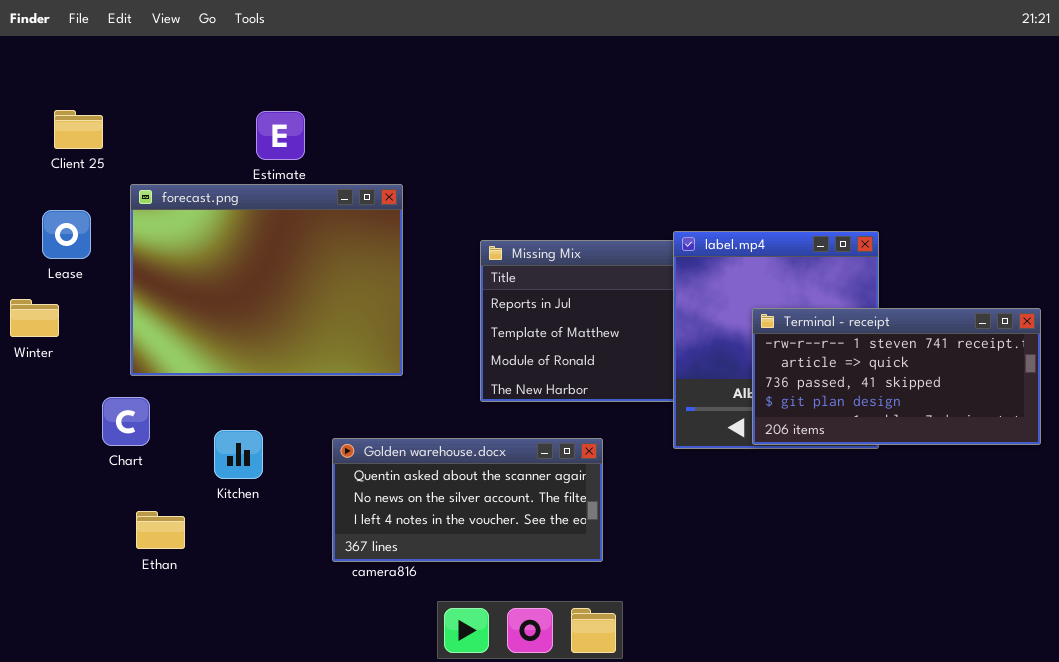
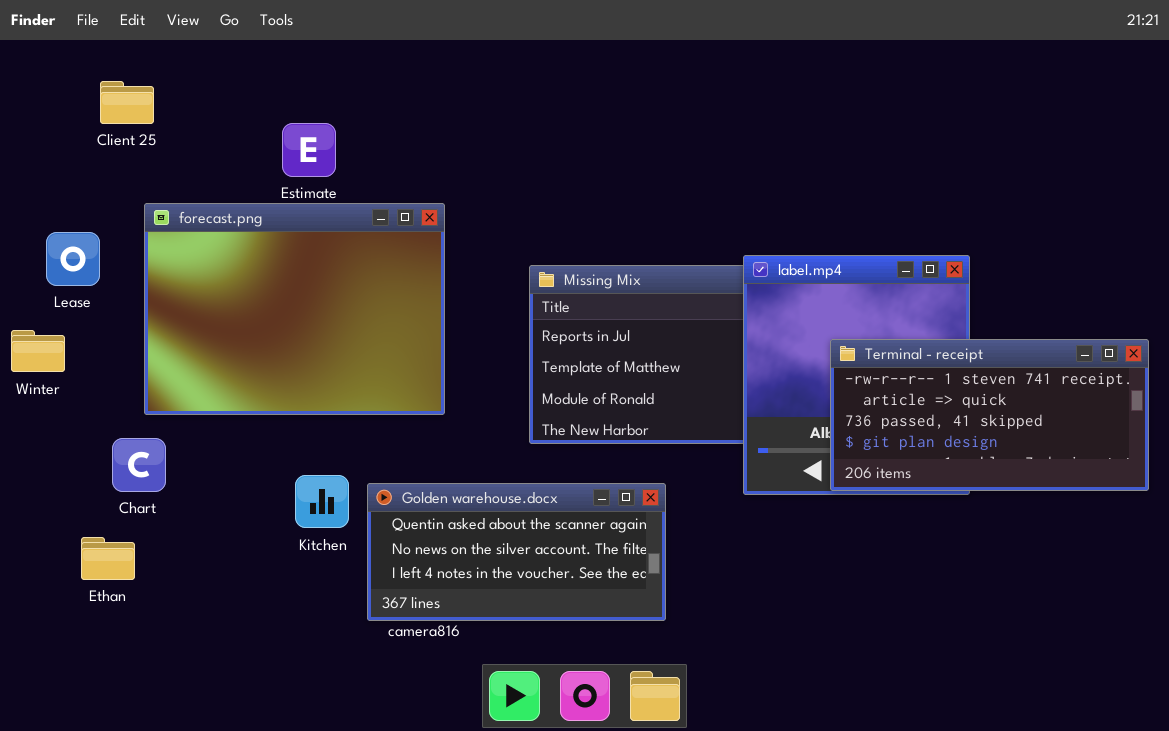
Client 25: [54,110,103,149] -> [100,81,154,124], moved
Kitchen: [214,430,263,479] -> [295,475,349,528], moved
Ethan: [136,511,185,549] -> [81,537,135,580], moved

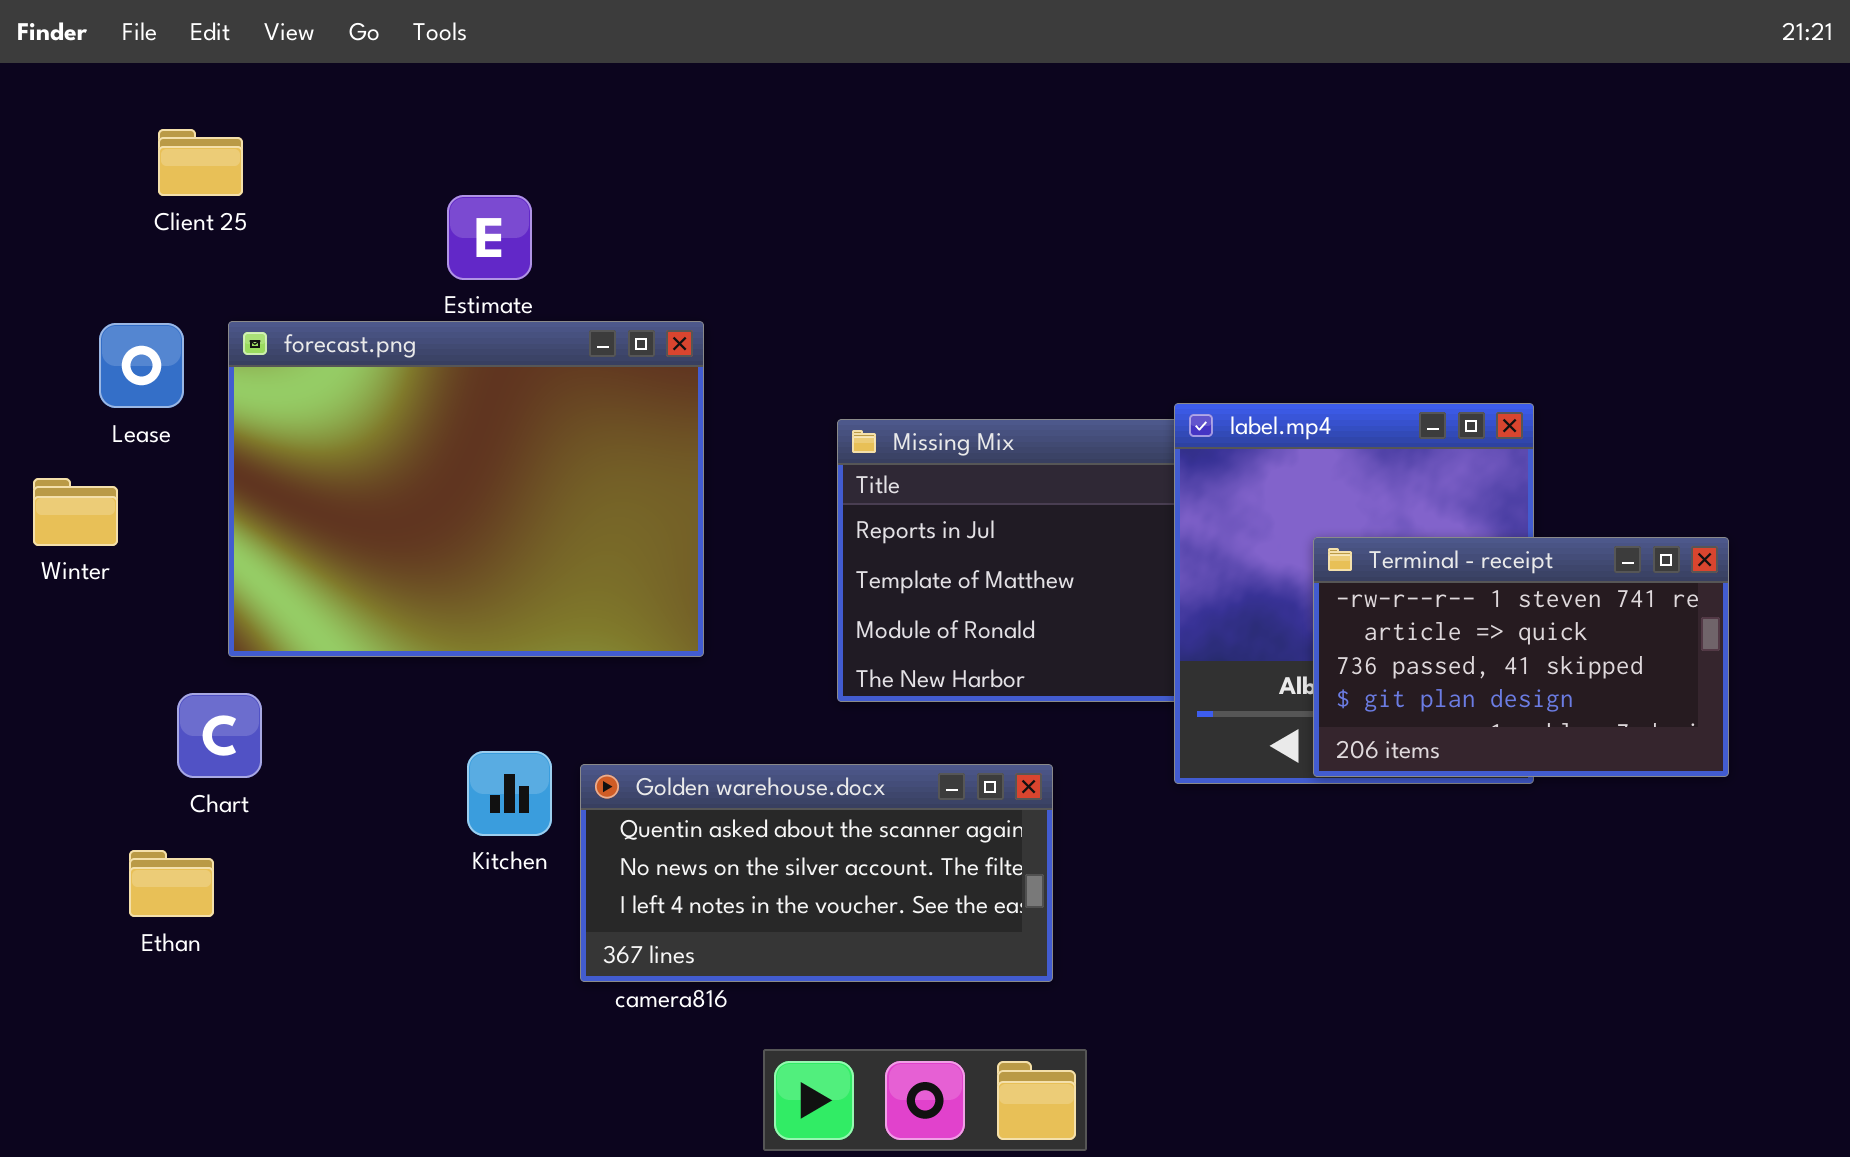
Lease: [46,232,100,286] -> [99,323,184,408], moved
Winter: [11,330,65,372] -> [33,478,118,546], moved
Terminal - receipt: [830,339,1149,491] -> [1313,537,1729,777], resized

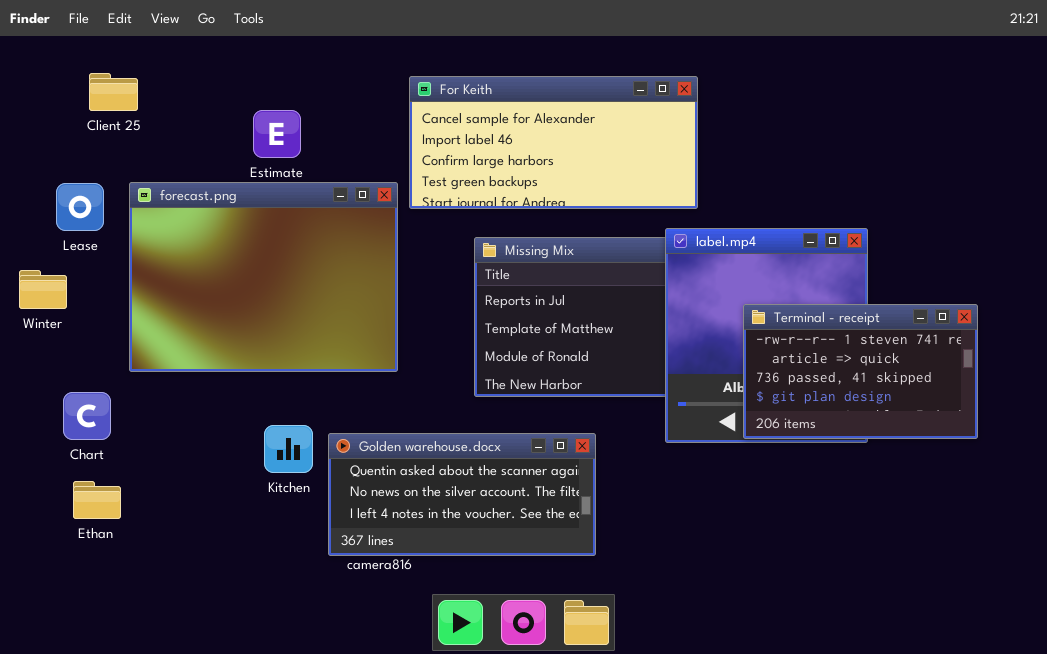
For Keith: none -> [409,76,698,209], opened
Chart: [177,693,262,778] -> [63,392,111,440], moved

